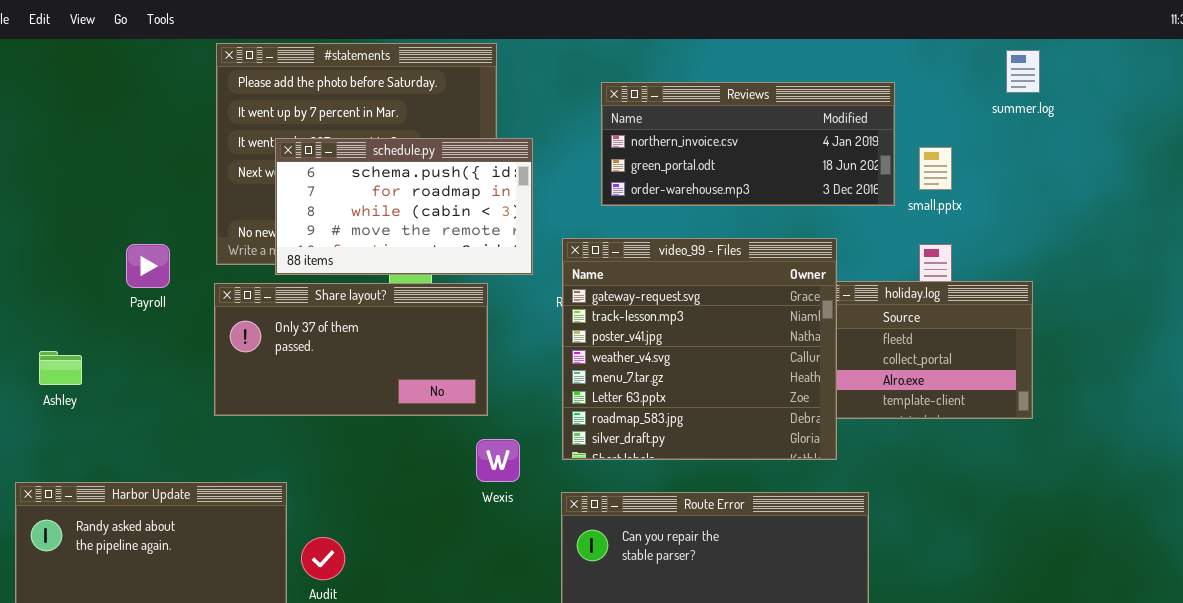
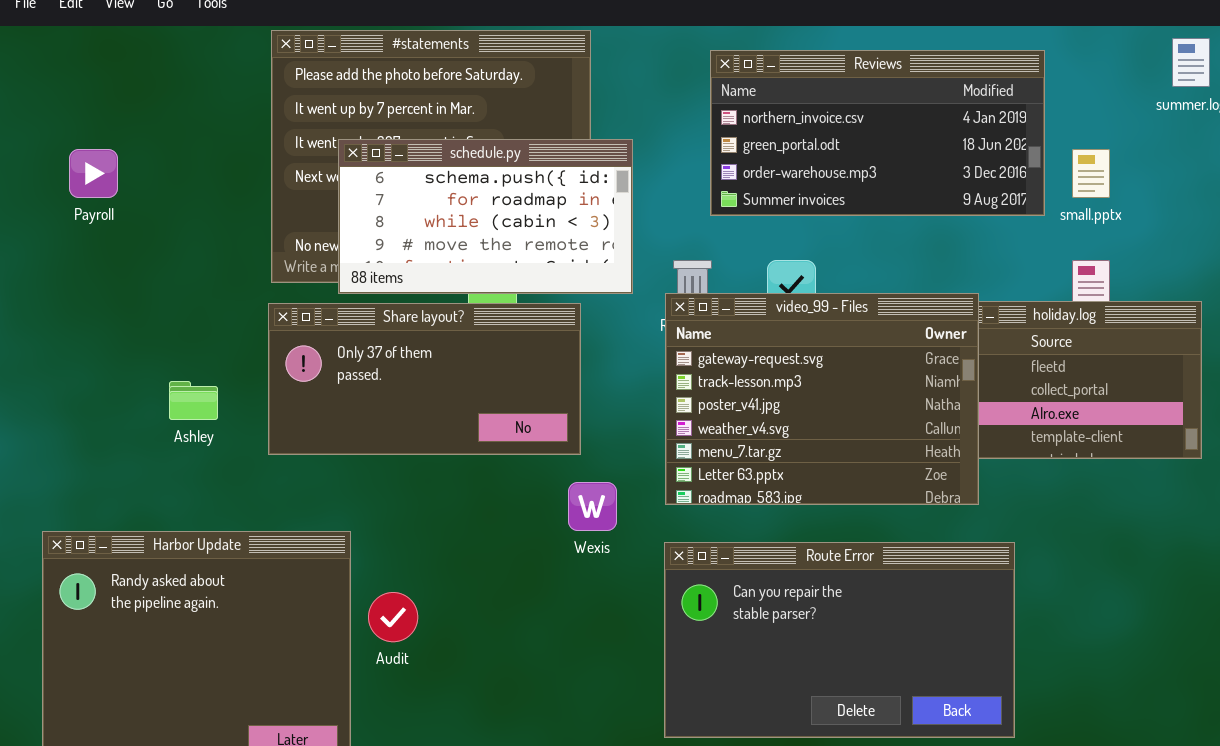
Reviews: [601,82,895,206] -> [710,50,1045,216], resized
video_99 - Files: [562,238,837,460] -> [665,293,979,505], resized
Payroll: [126,244,170,288] -> [69,149,118,198], moved
Ashley: [39,351,82,385] -> [169,381,218,420], moved

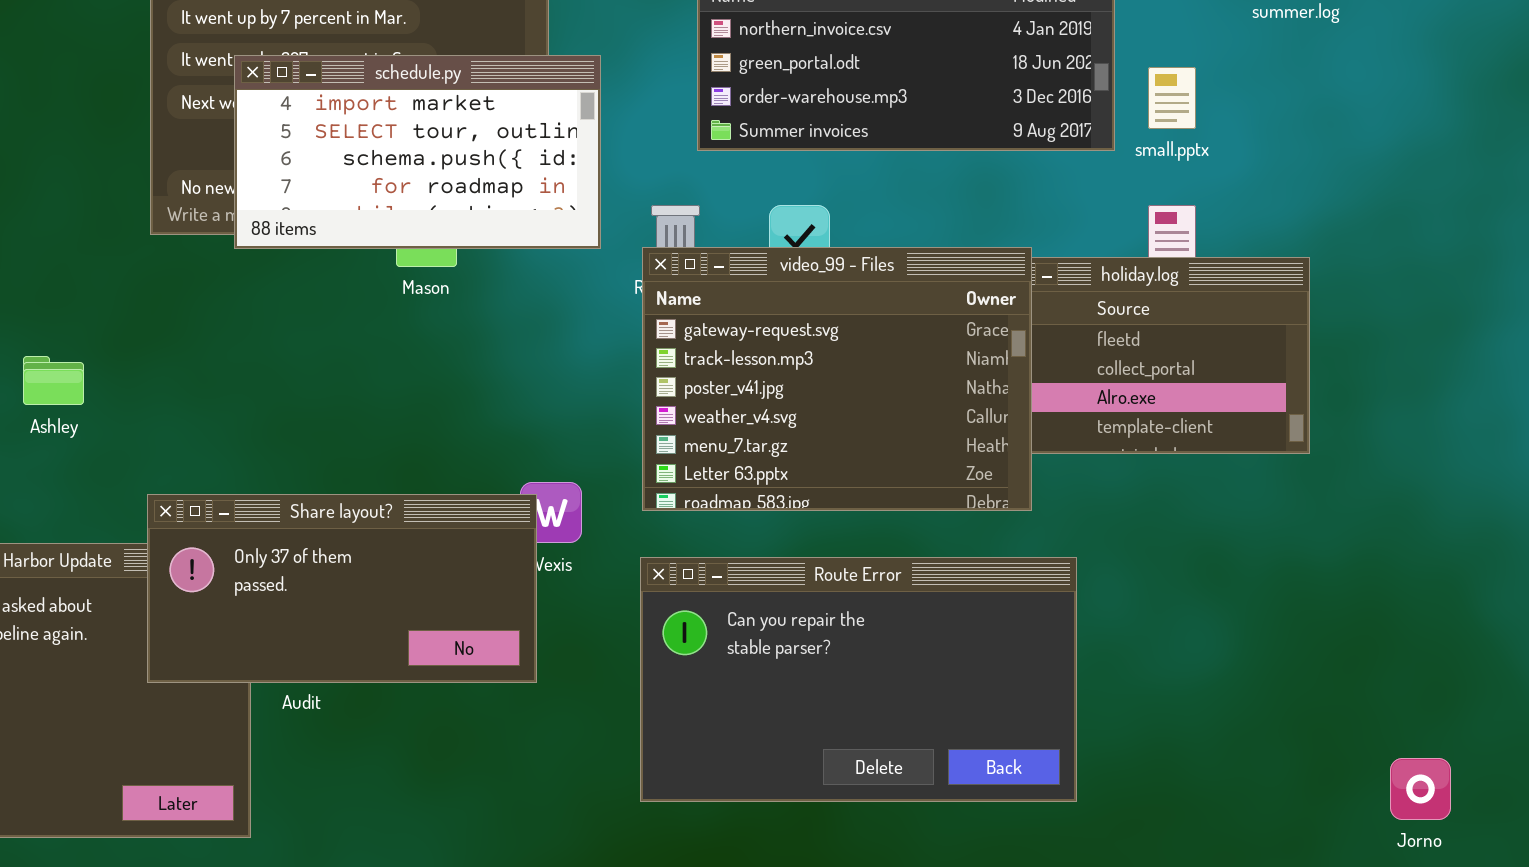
schedule.py: [338,139,633,294] -> [234,55,601,249], scrolled up 2 rows
Share layout?: [268,303,581,455] -> [147,494,537,683], moved

